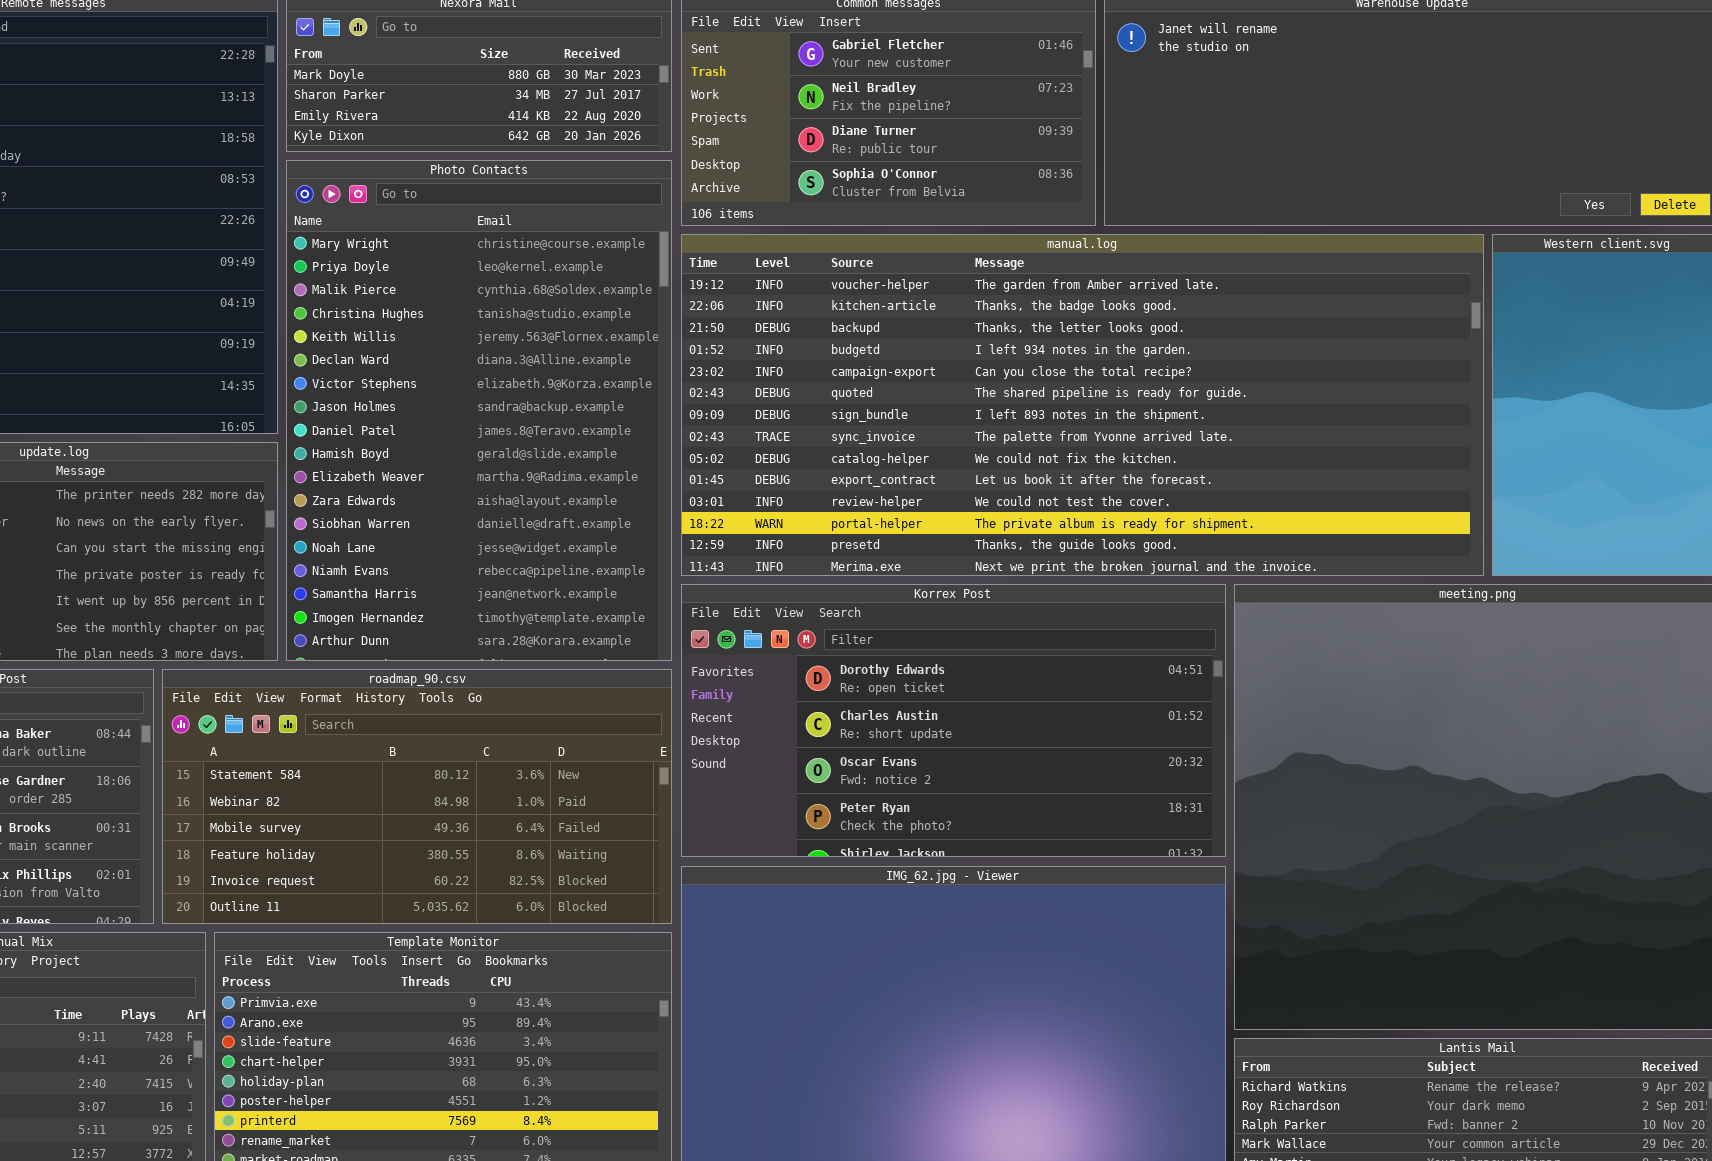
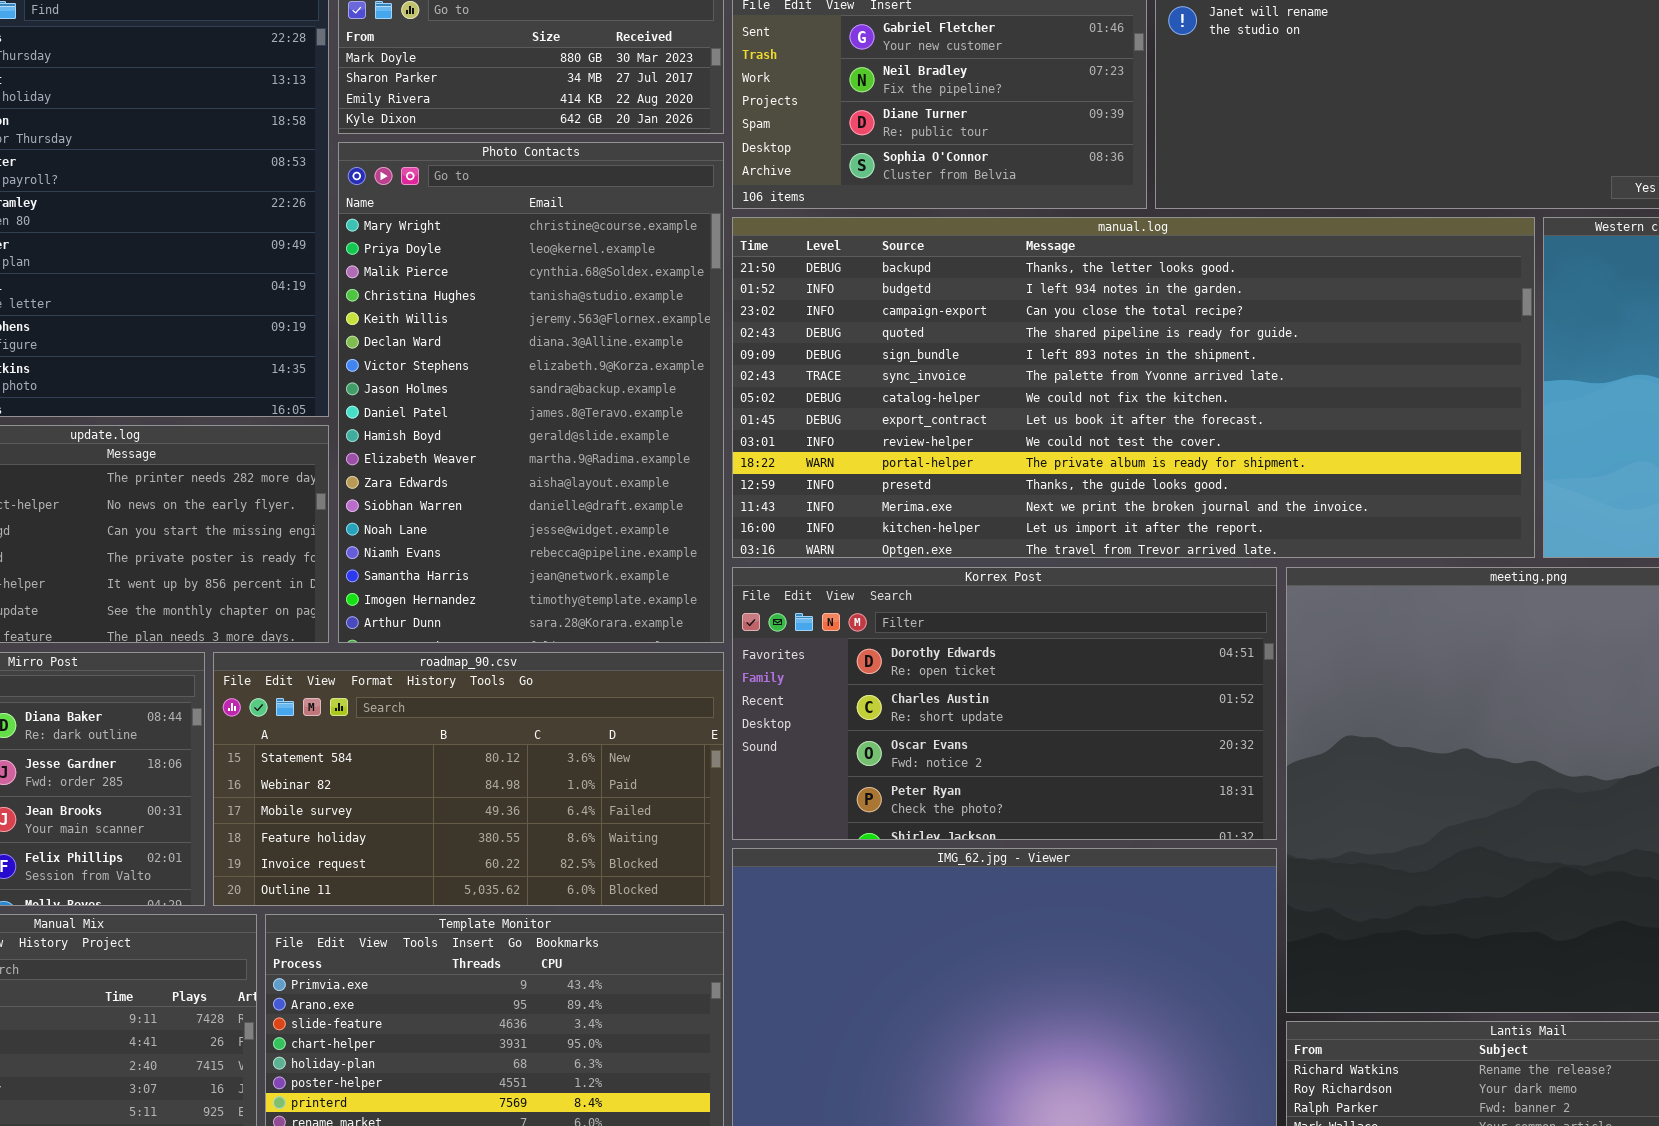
manual.log: [681,234,1484,576] -> [732,217,1535,558], scrolled down 2 rows

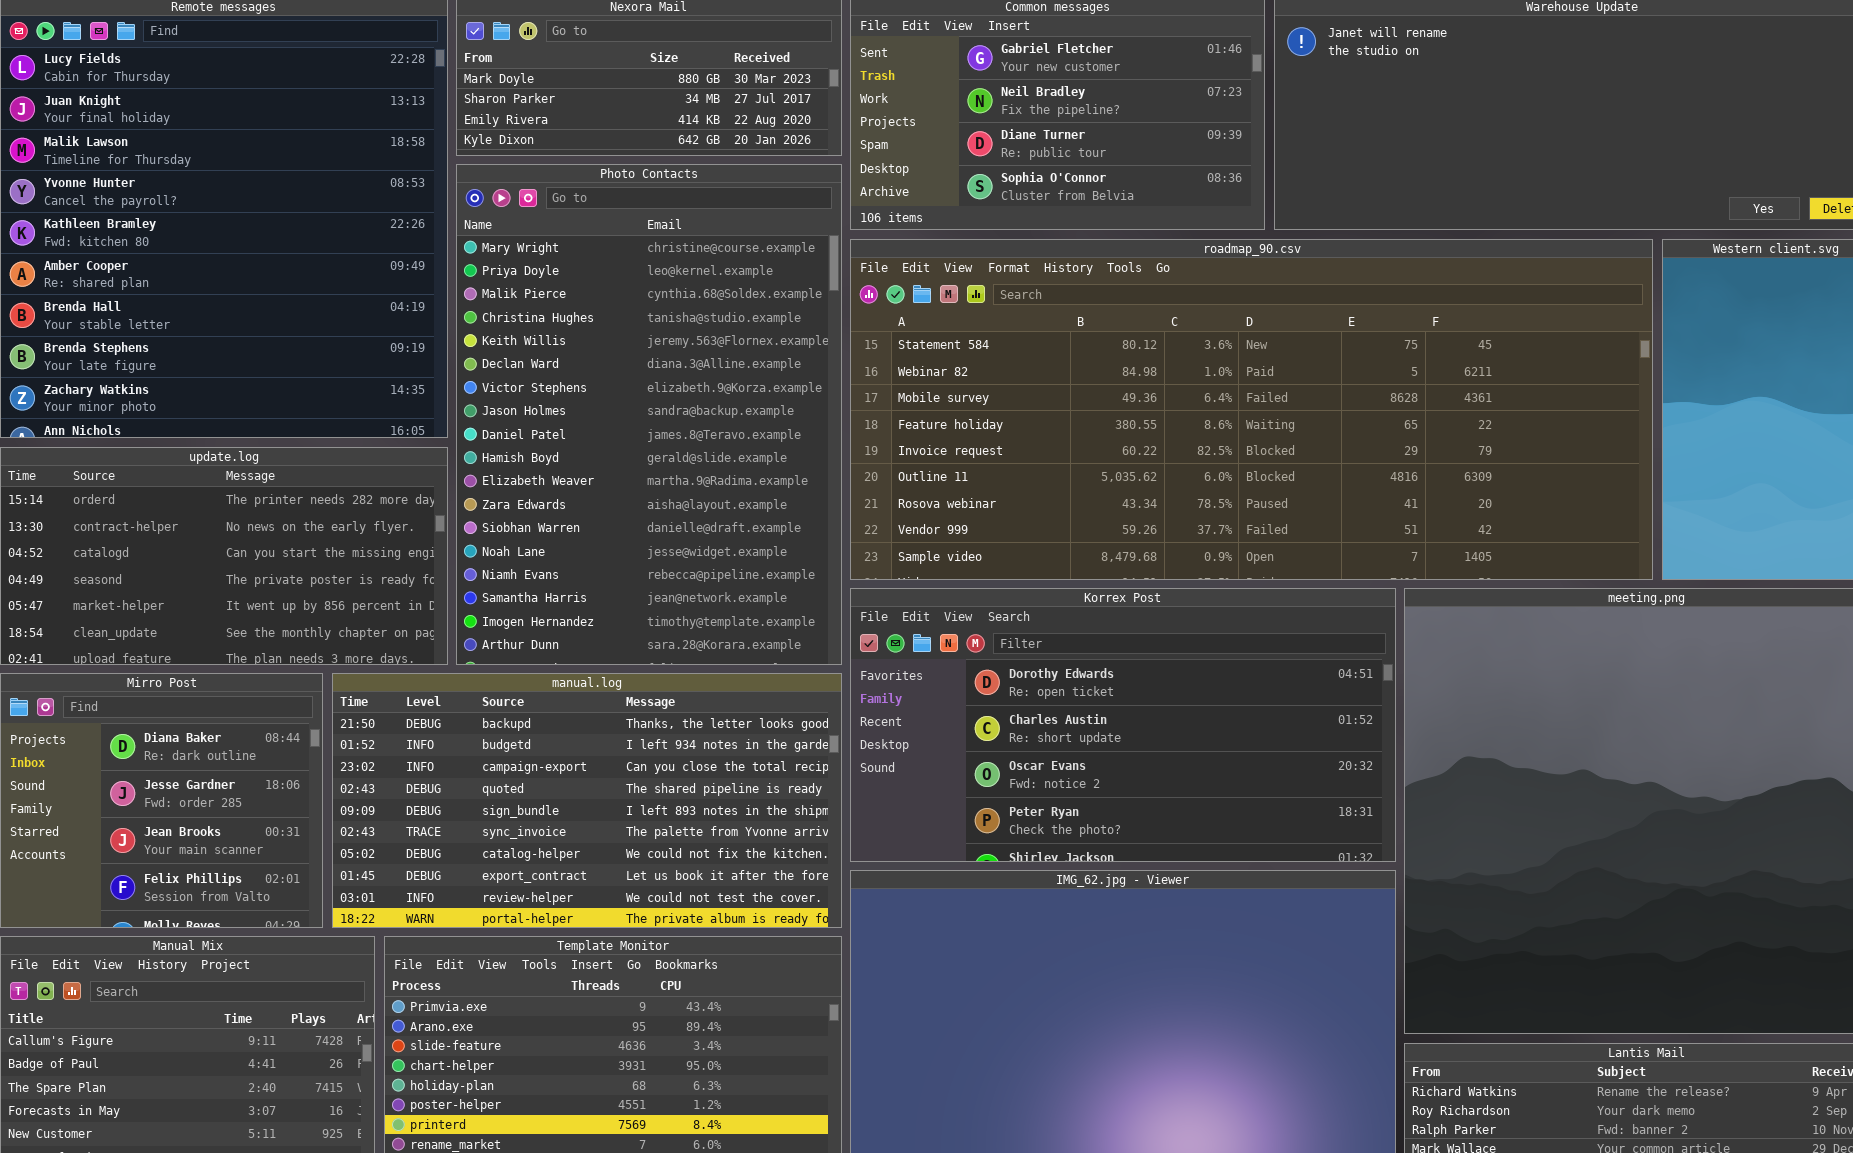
manual.log: [732,217,1535,558] -> [332,673,842,928], moved, resized
roadmap_90.csv: [213,652,724,906] -> [850,239,1653,580], moved, resized

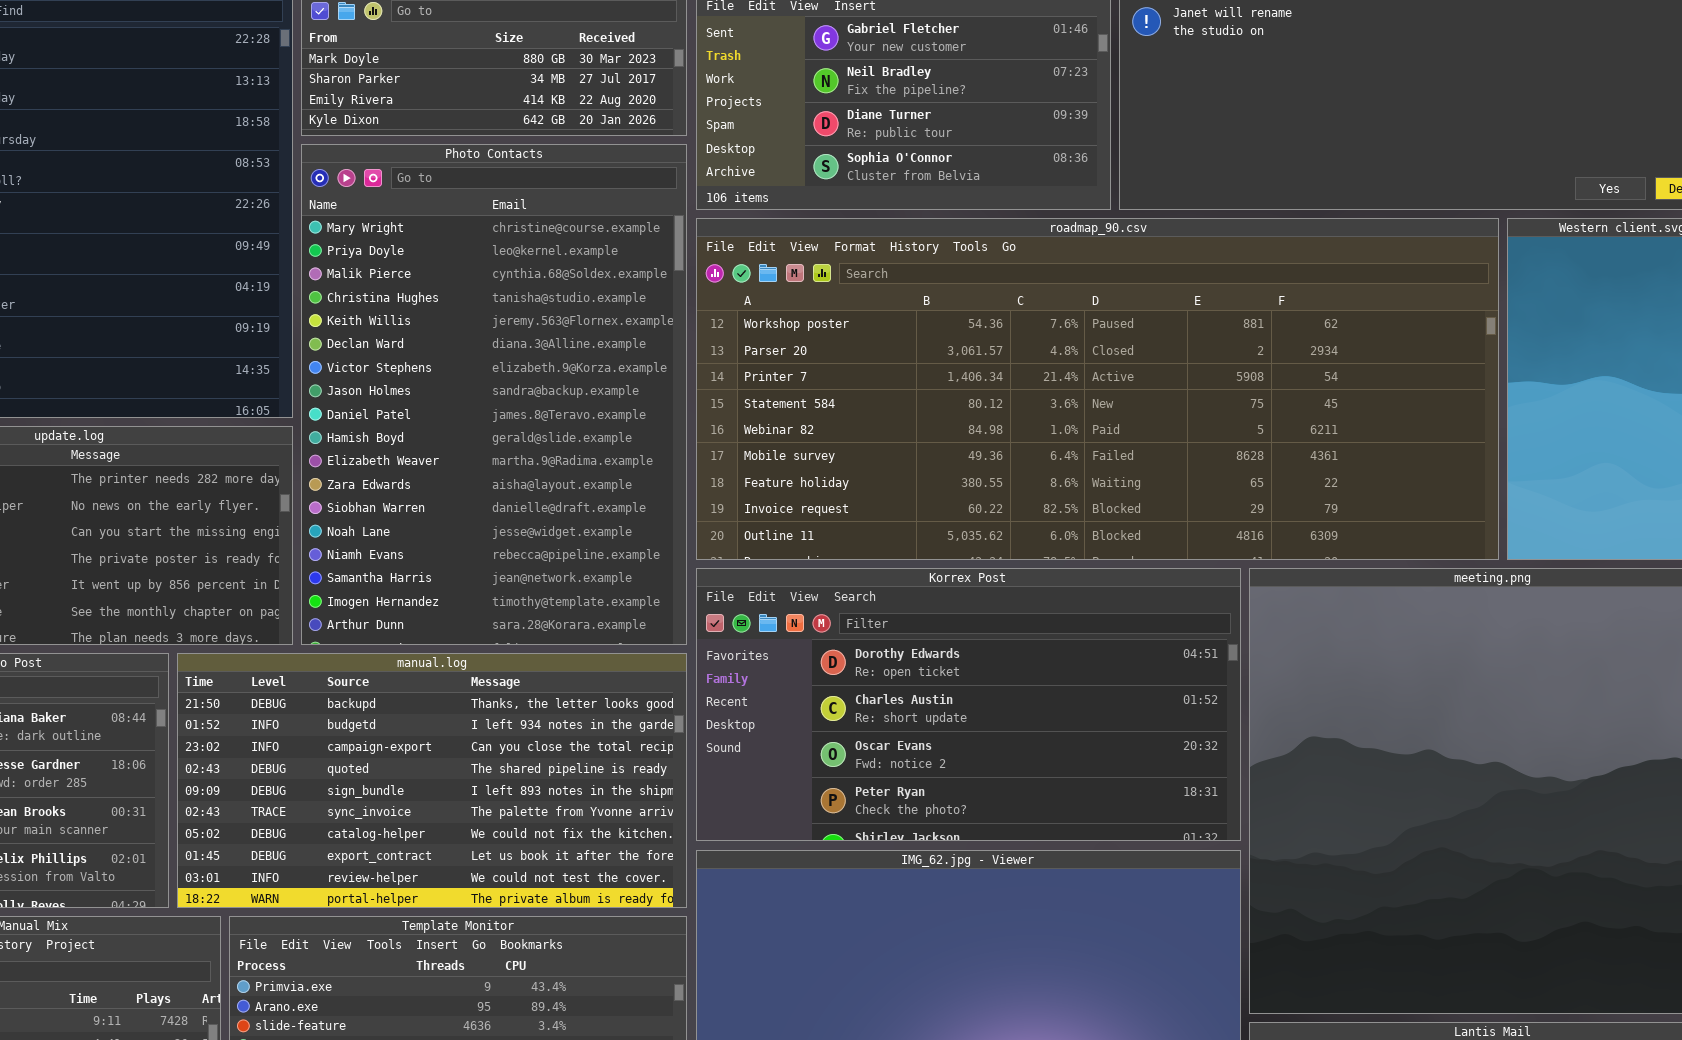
roadmap_90.csv: [850,239,1653,580] -> [696,218,1499,560], scrolled up 3 rows

